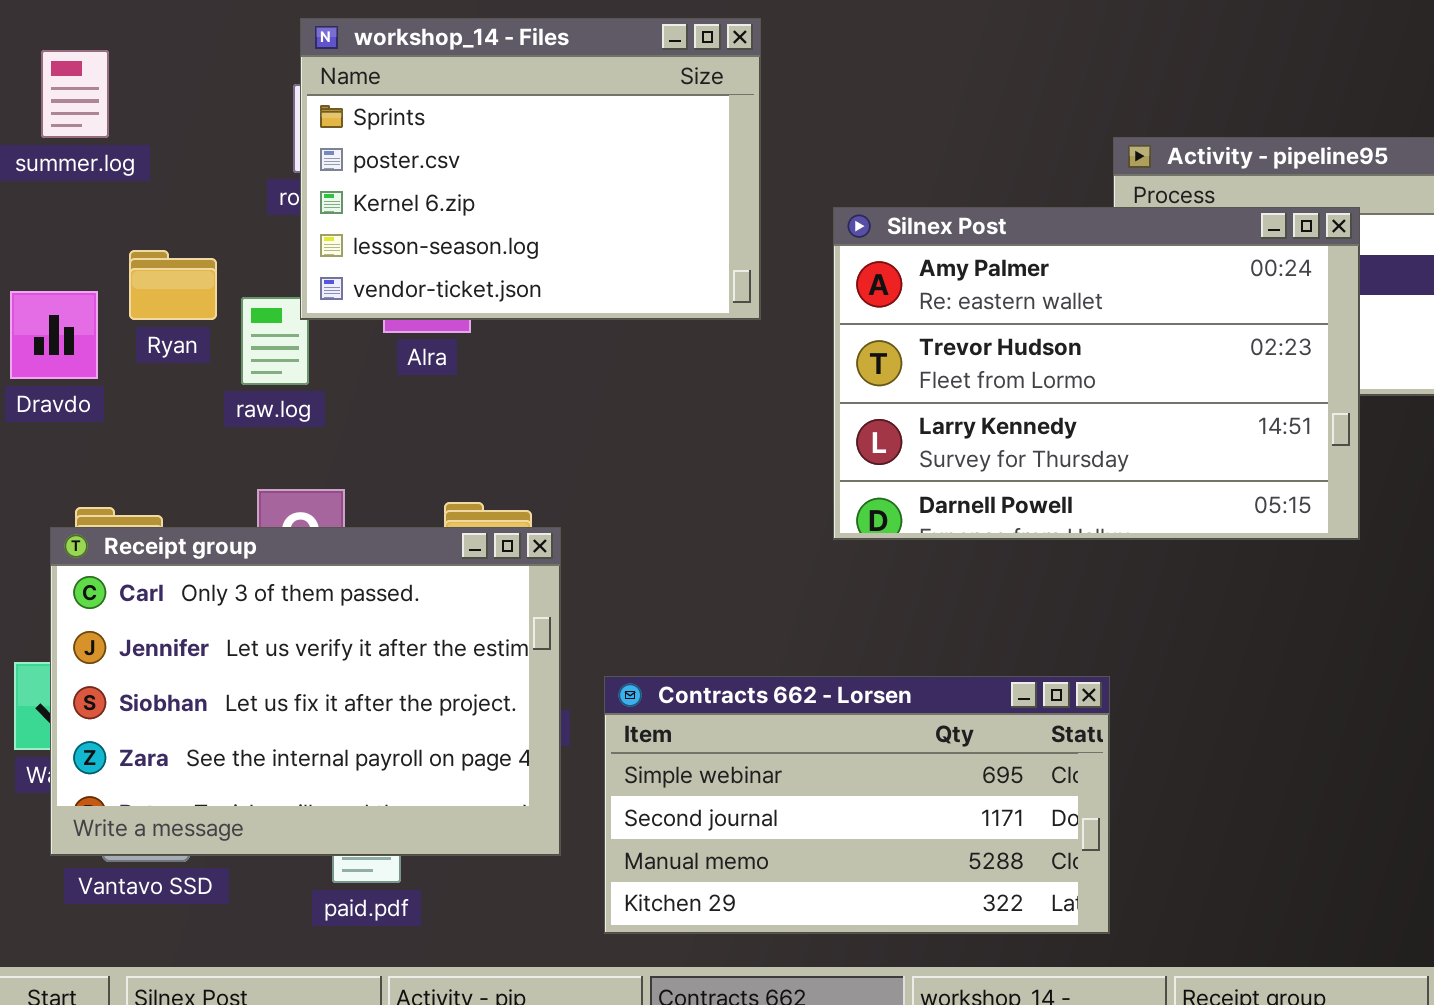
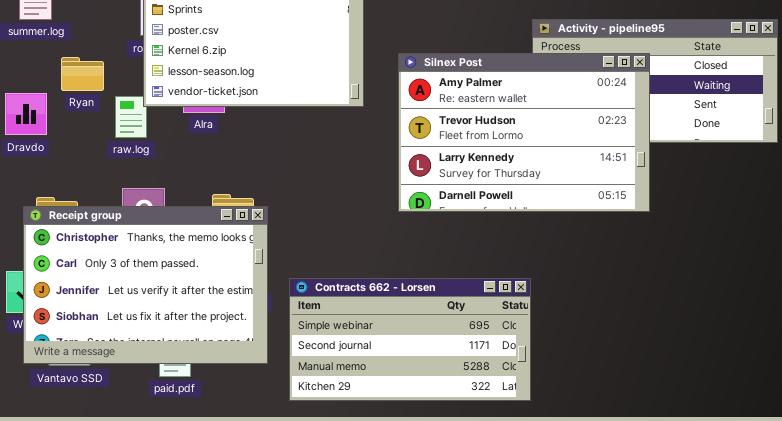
Ryan: [129,250,217,320] -> [61,57,104,91], moved
Receipt group: [50,527,561,856] -> [23,206,268,364], scrolled up 1 row

